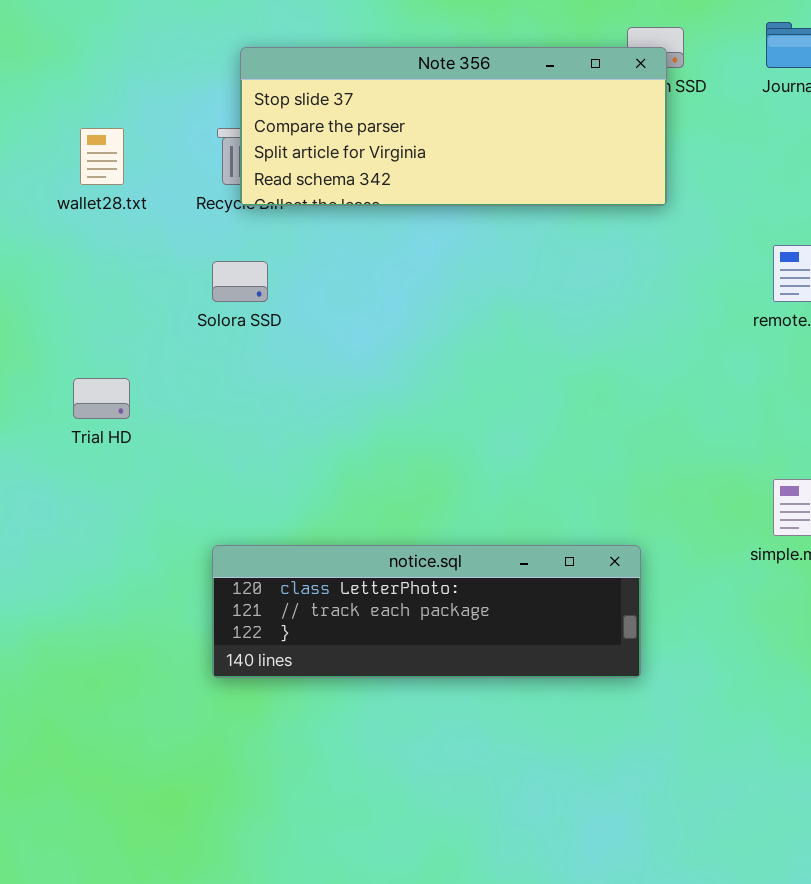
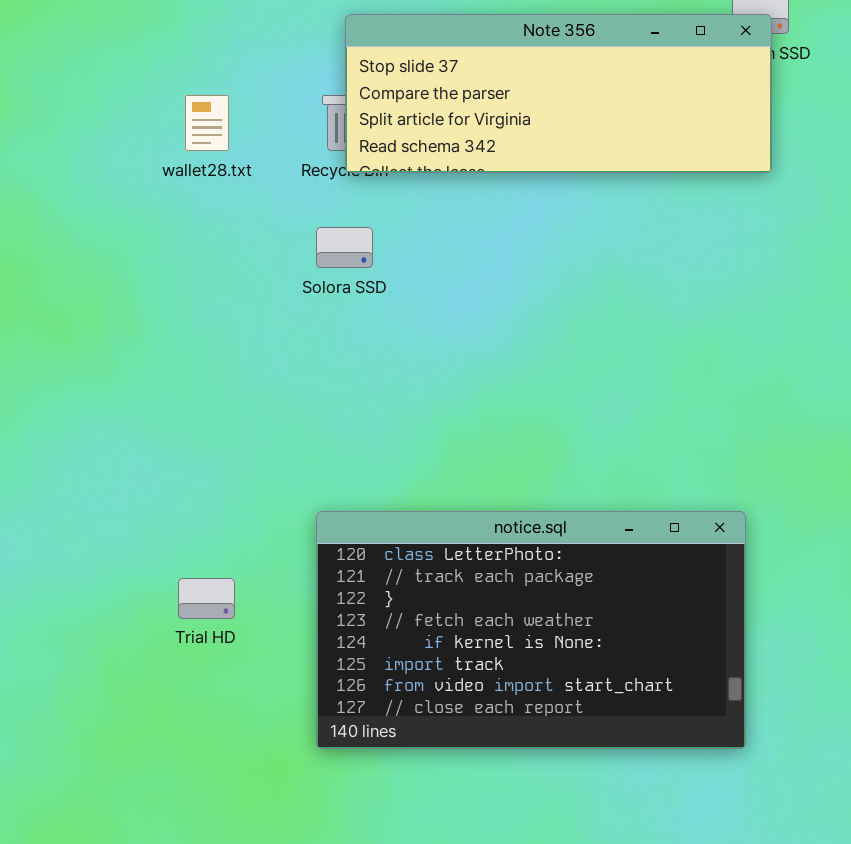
Trial HD: [73,378,130,419] -> [178,578,235,619], moved
notice.sql: [212,545,641,678] -> [316,511,746,749], resized

